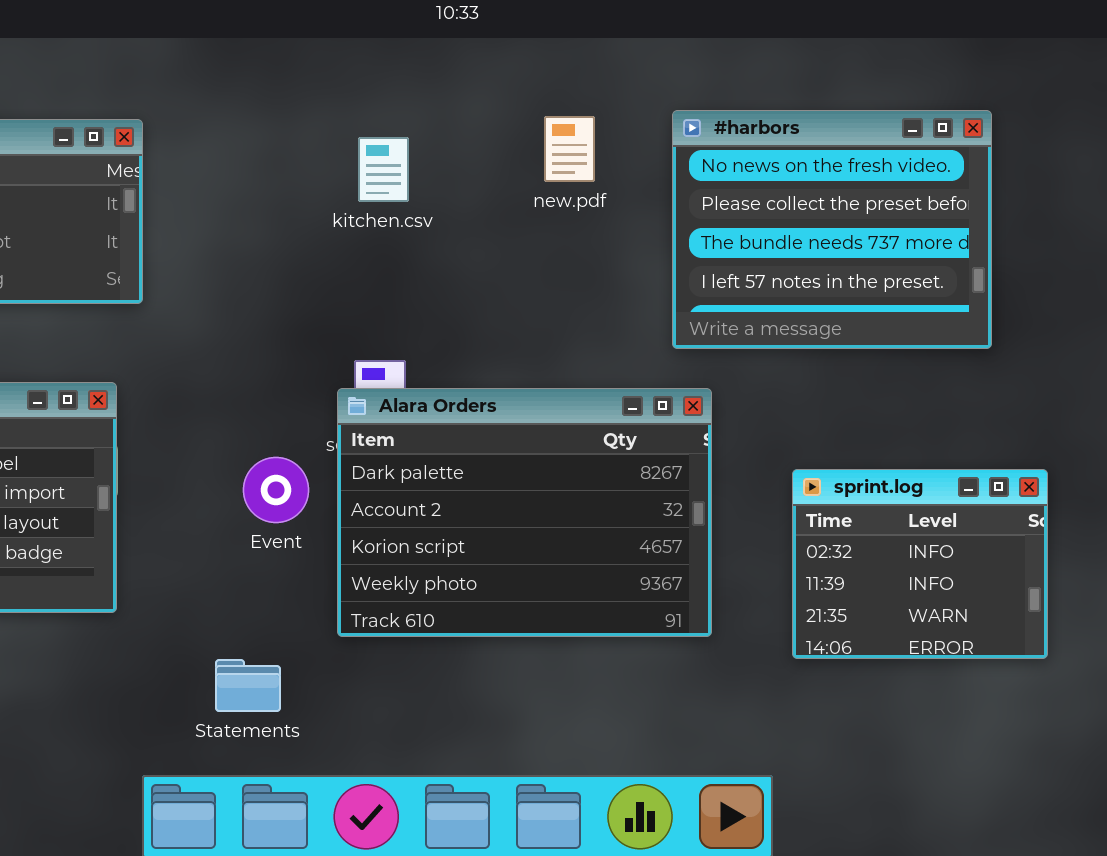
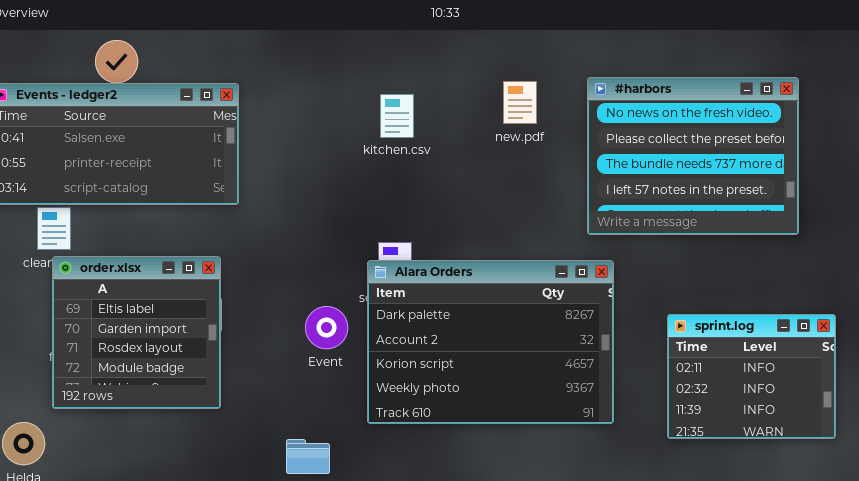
sprint.log: [792,469,1048,659] -> [667,314,836,439], scrolled up 1 row

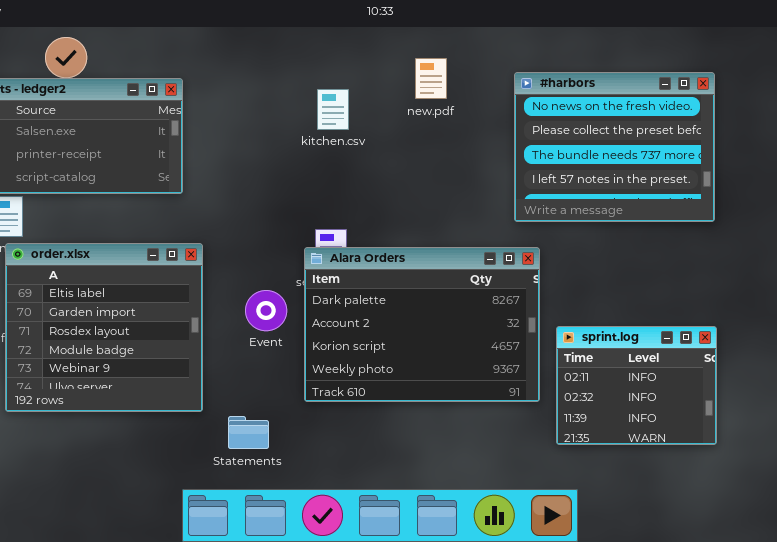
new.pdf: [503,81,537,124] -> [415,58,447,99], moved
order.xlsx: [52,256,221,409] -> [5,243,203,412], resized
sprint.log: [667,314,836,439] -> [556,326,717,445], moved

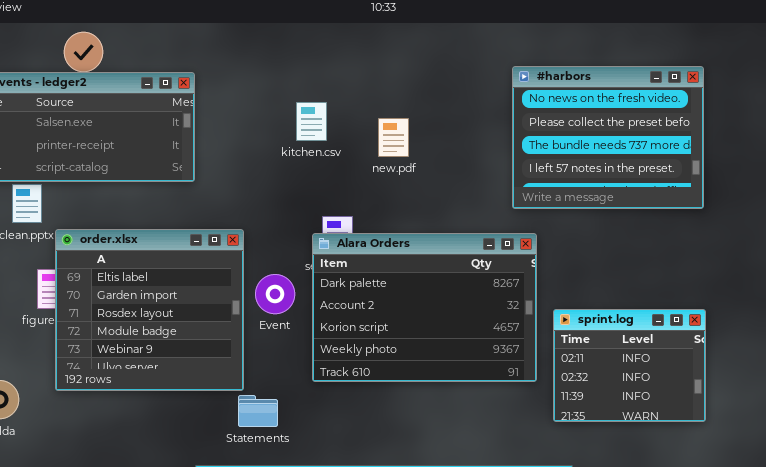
new.pdf: [415,58,447,99] -> [378,118,409,157], moved
kitchen.csv: [317,89,349,130] -> [296,102,327,141], moved
order.xlsx: [5,243,203,412] -> [55,229,244,391], moved

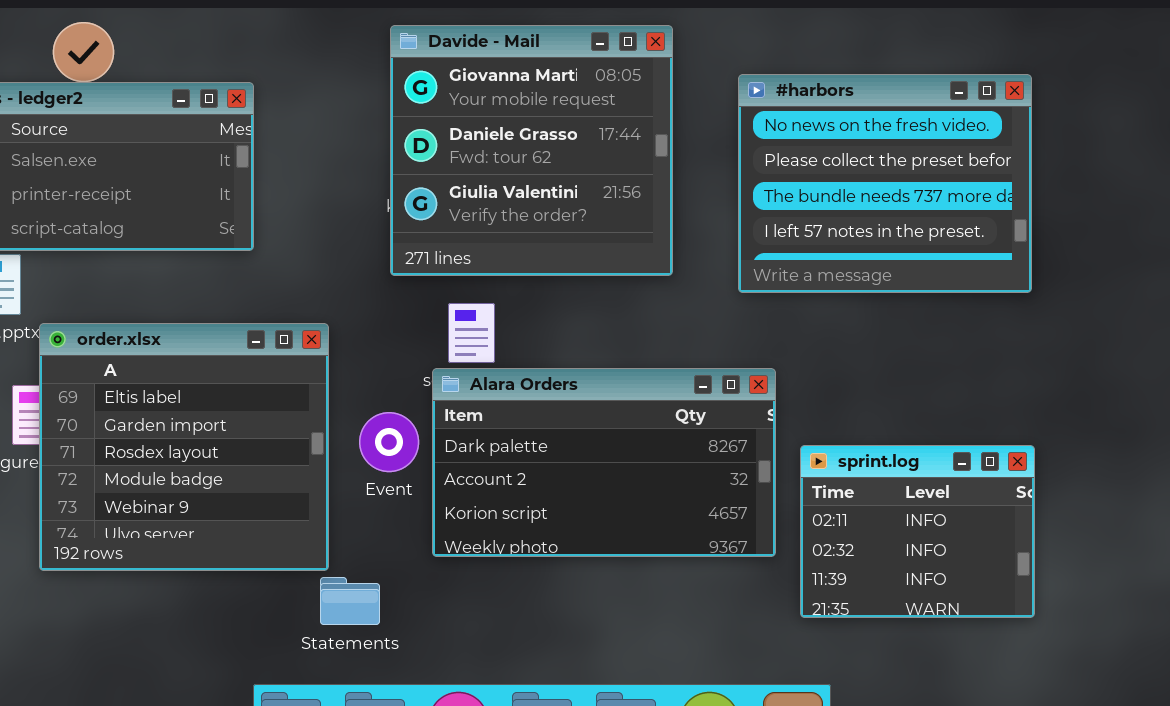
Davide - Mail: none -> [390,25,673,276], opened
Alara Orders: [312,233,537,382] -> [432,368,776,557], resized
Event: [255,274,295,314] -> [359,412,419,472], moved

